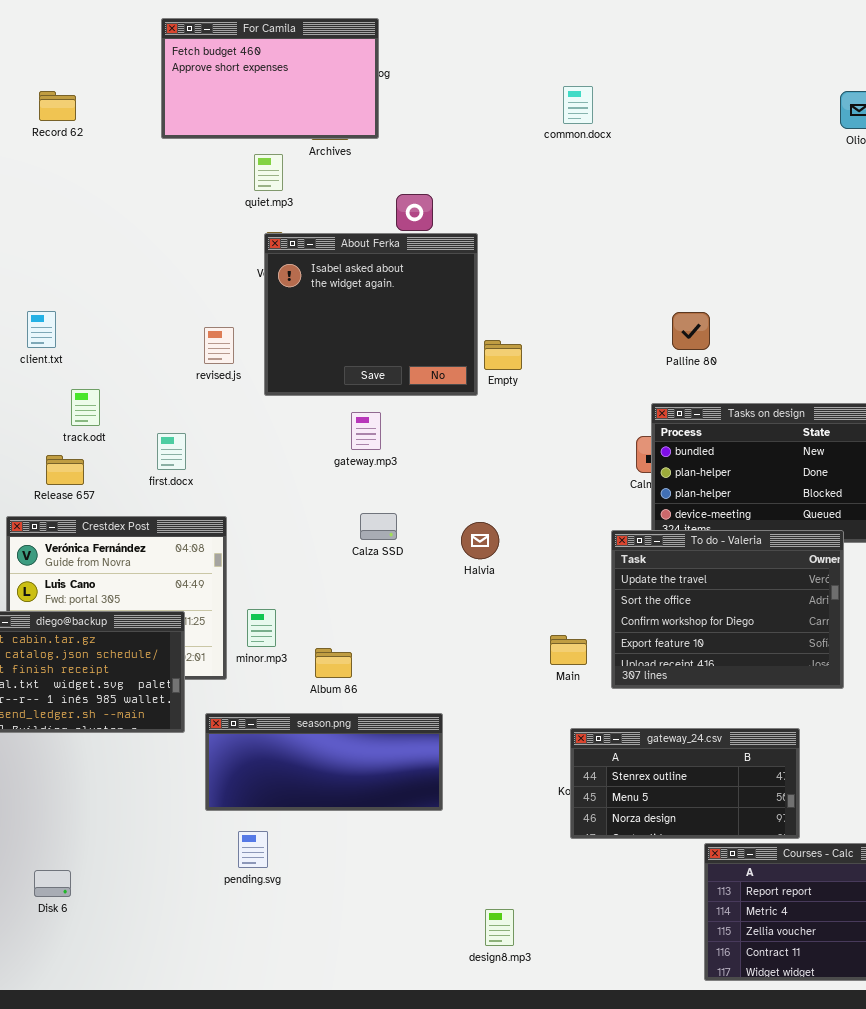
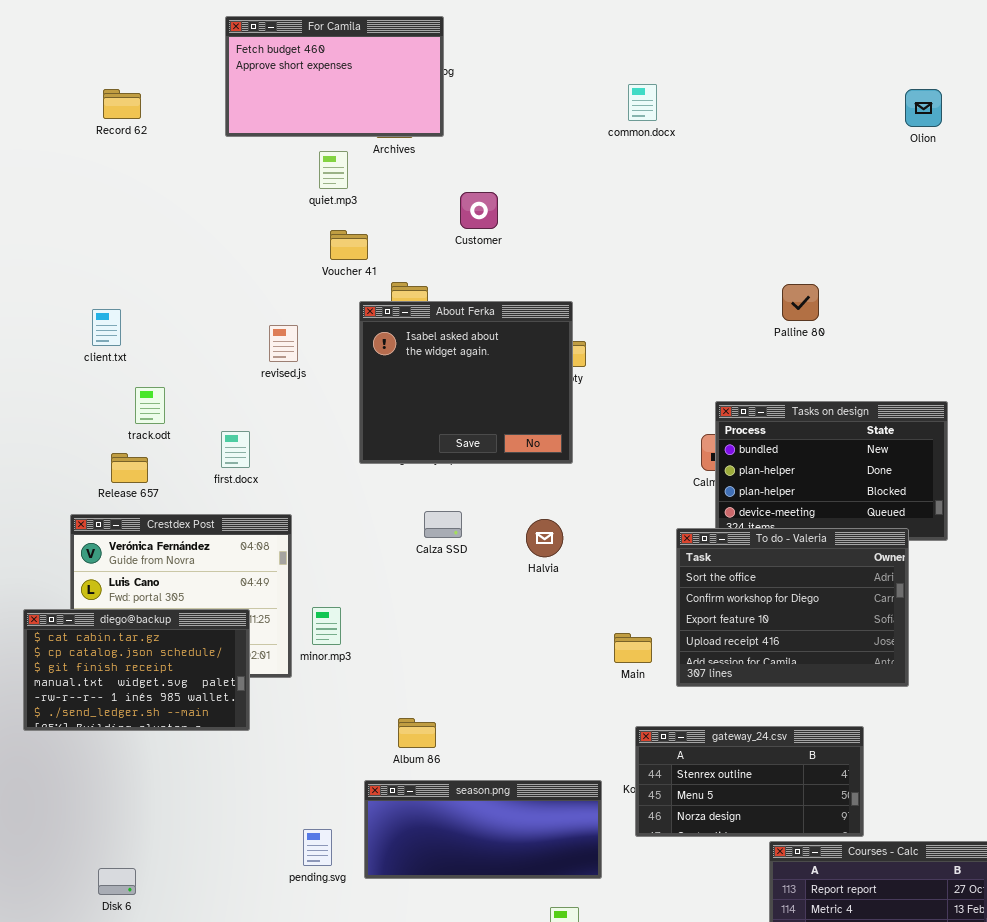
About Ferka: [264,233,478,396] -> [359,301,573,464], moved
Palline 80: [672,312,710,350] -> [782,284,819,321], moved
To do - Valeria: [611,530,844,689] -> [676,528,909,687], scrolled down 1 row
Album 86: [315,648,352,678] -> [398,718,436,748], moved
season.png: [205,713,443,811] -> [364,780,602,879], moved

